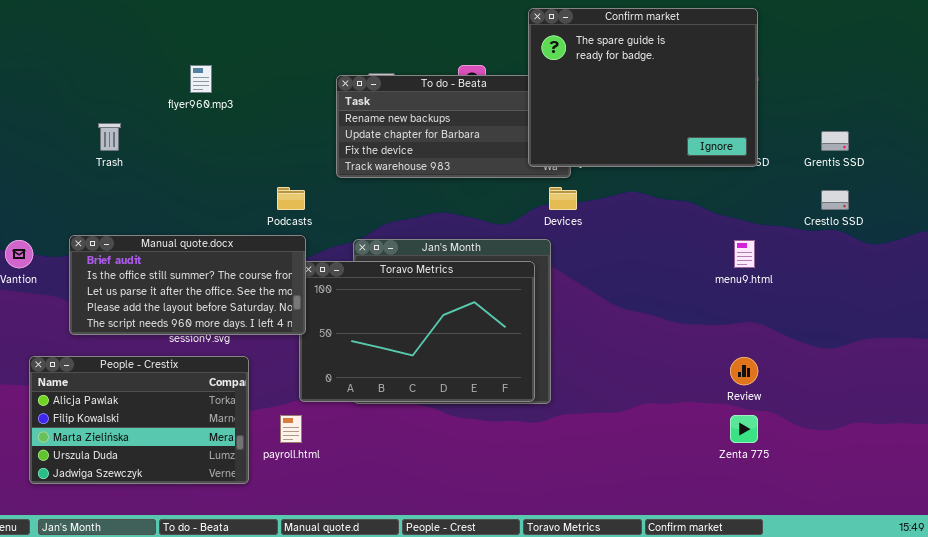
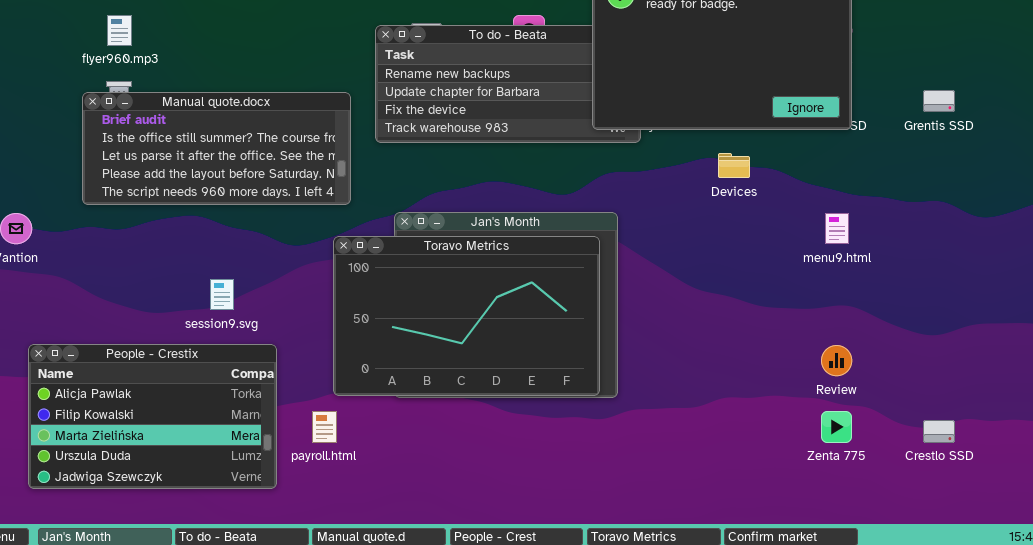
flyer960.mp3: [190,65,212,93] -> [107,15,132,46], moved
Devices: [549,187,577,210] -> [718,153,750,178], moved
Crestlo SSD: [821,190,849,210] -> [923,420,955,443], moved
Manual quote.docx: [69,235,306,335] -> [82,92,351,205], moved

